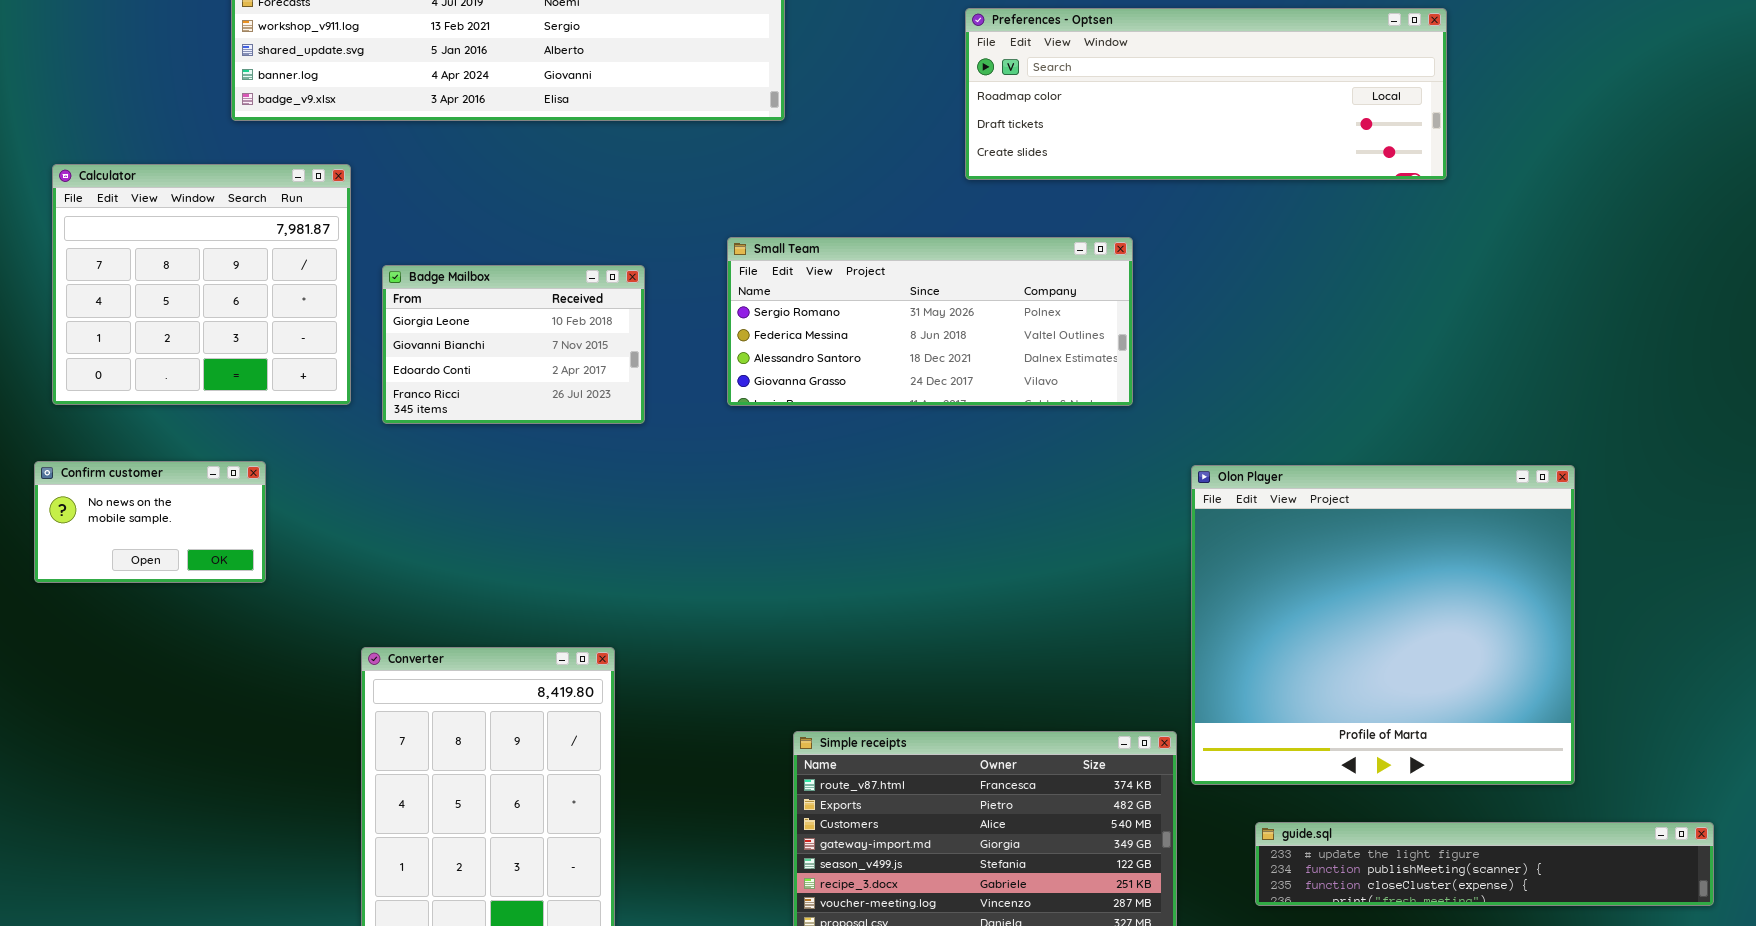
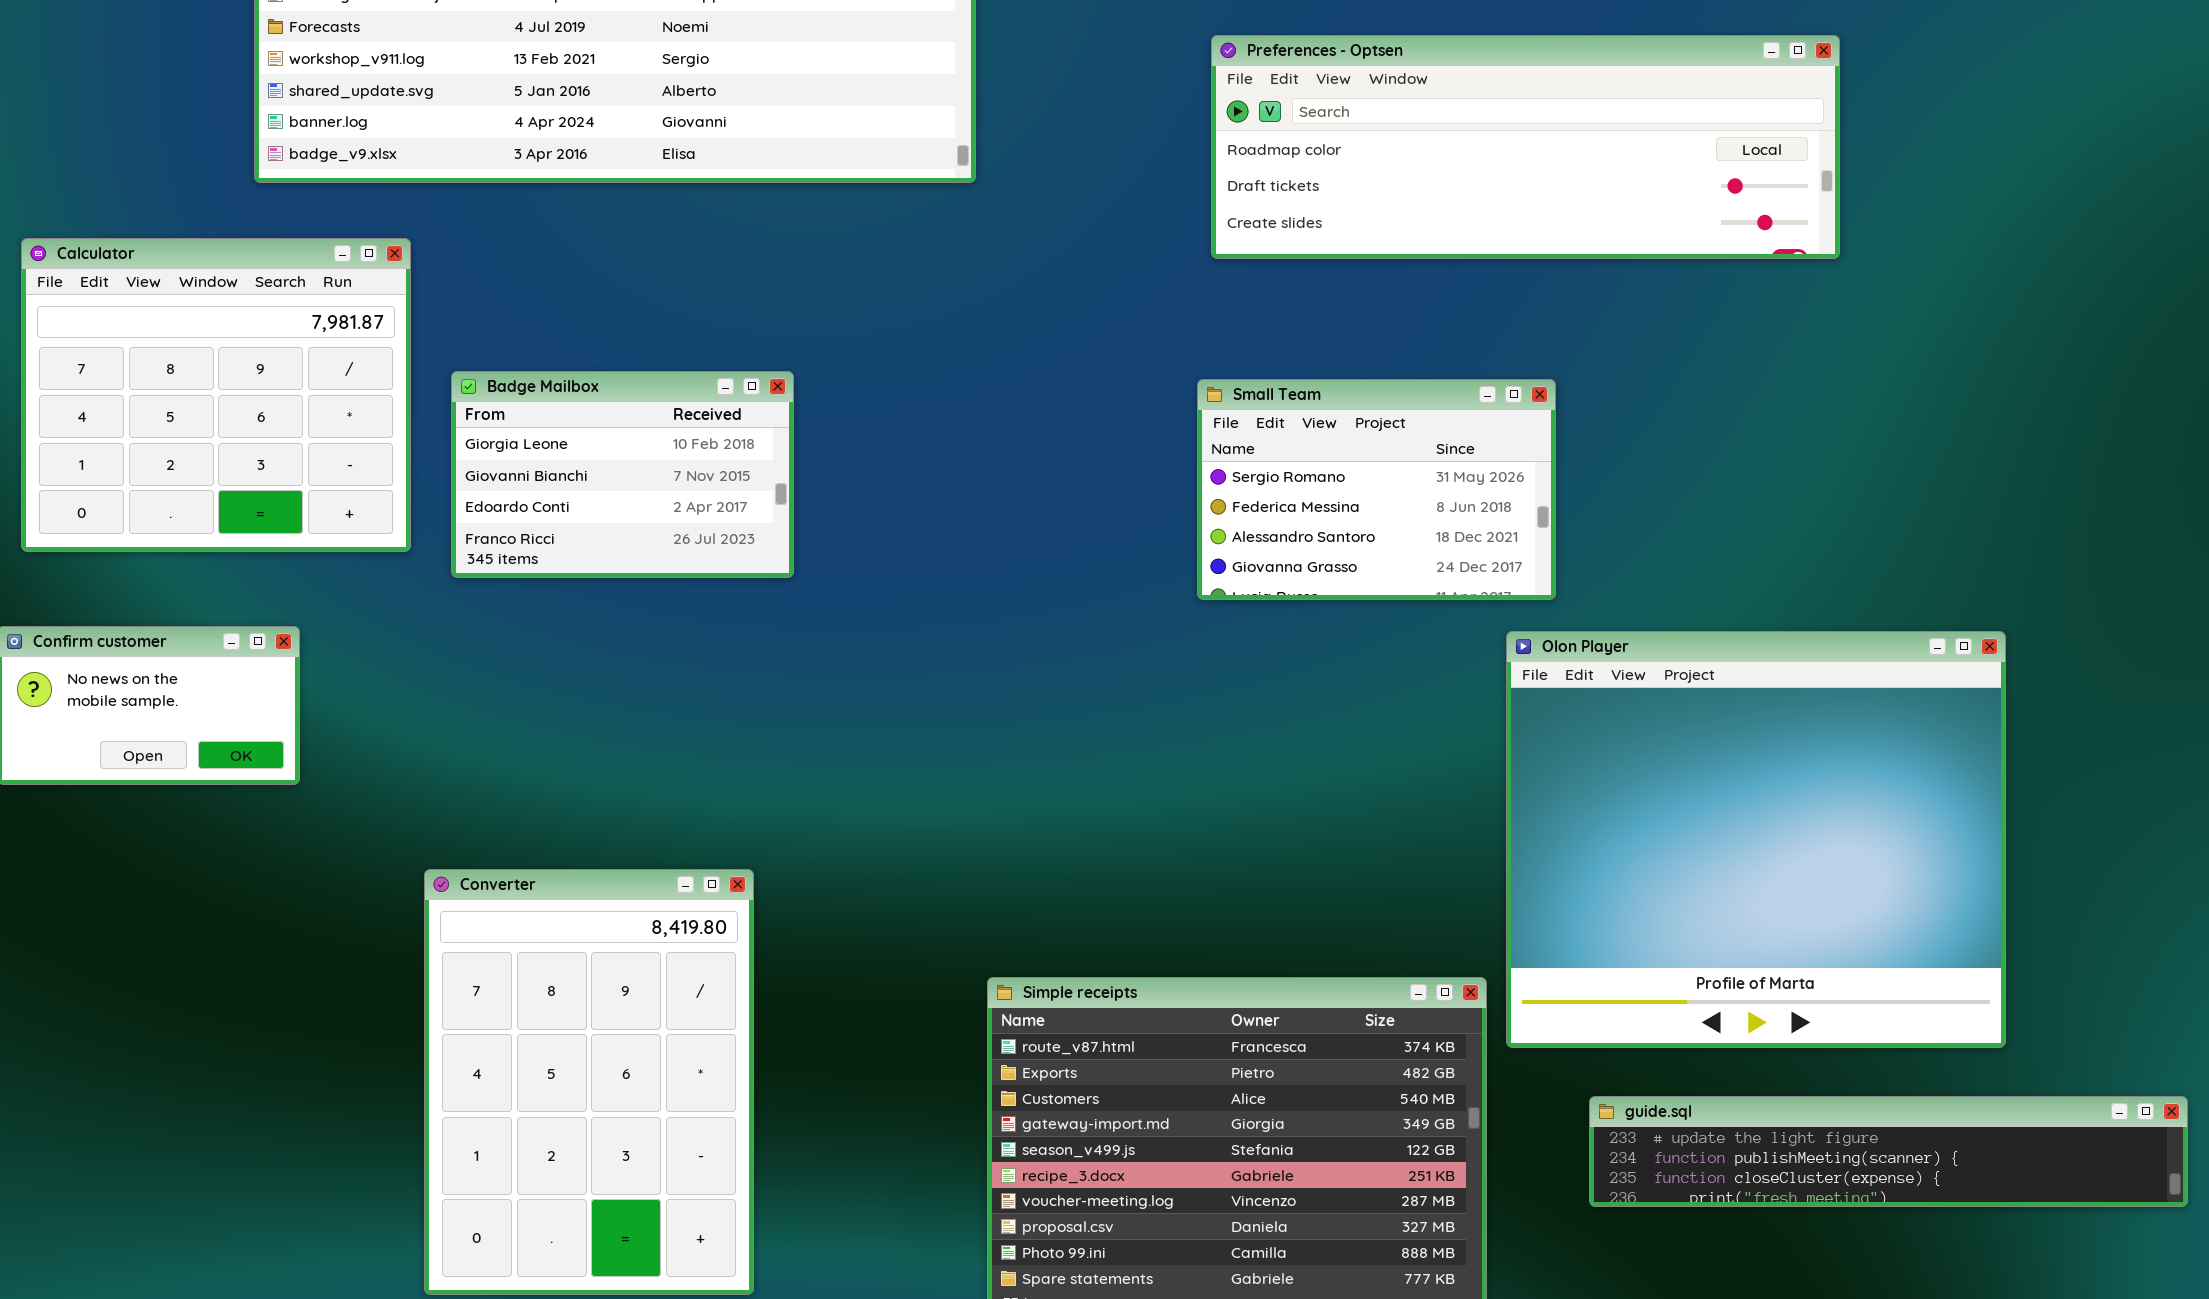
Small Team: [727,237,1133,406] -> [1197,379,1556,600], moved, resized

